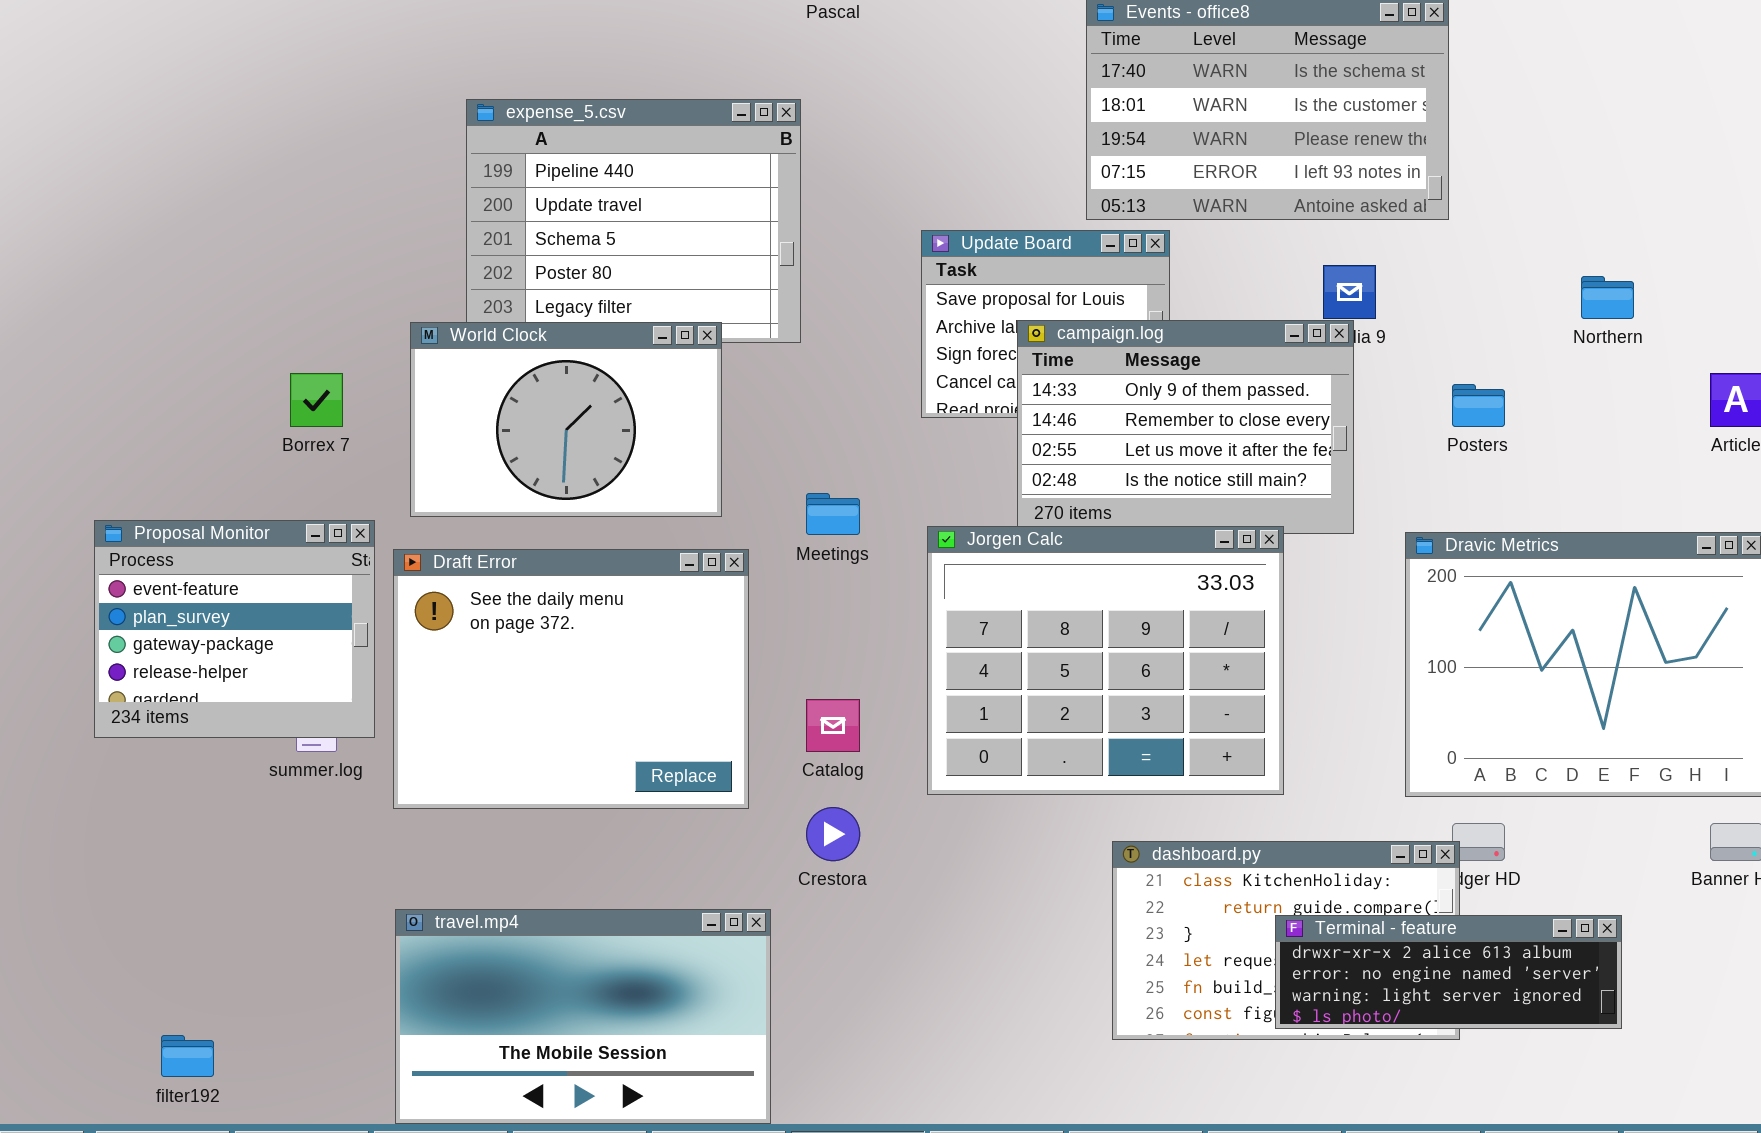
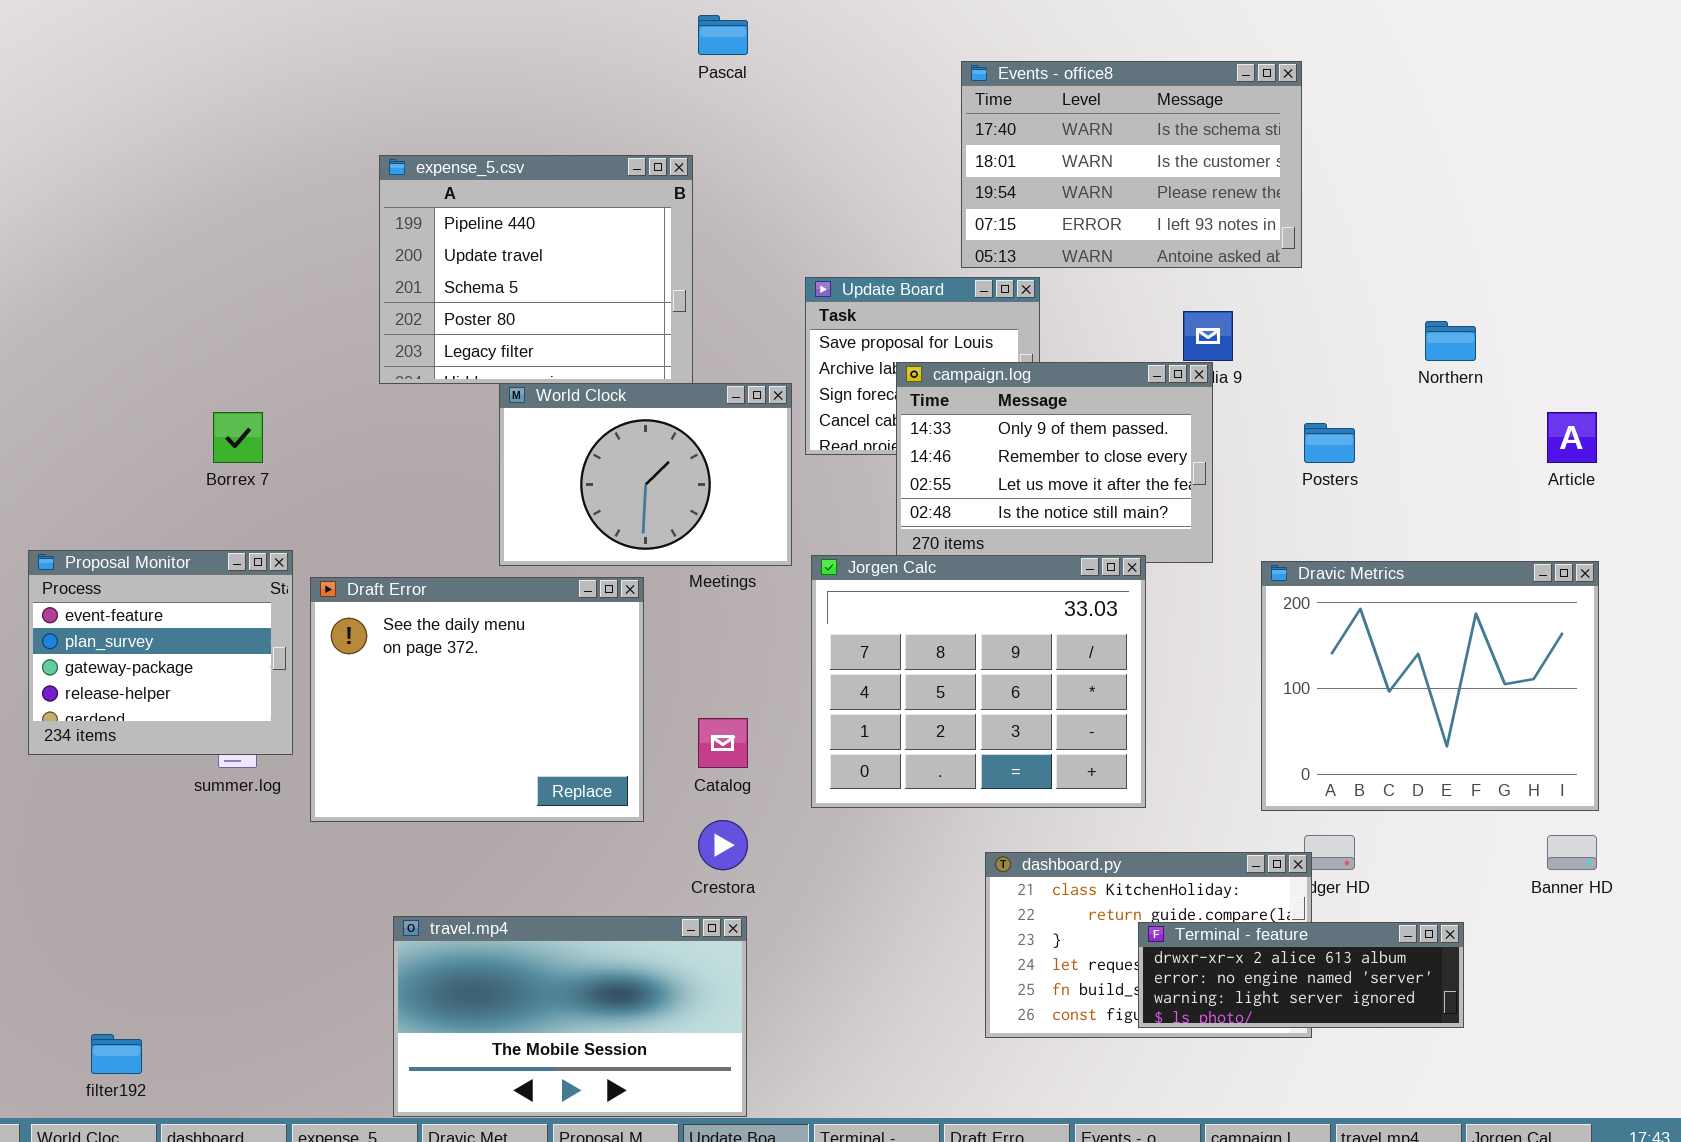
World Clock: [410,322,722,517] -> [499,383,792,566], moved
travel.mp4: [395,909,771,1124] -> [393,916,747,1117], moved

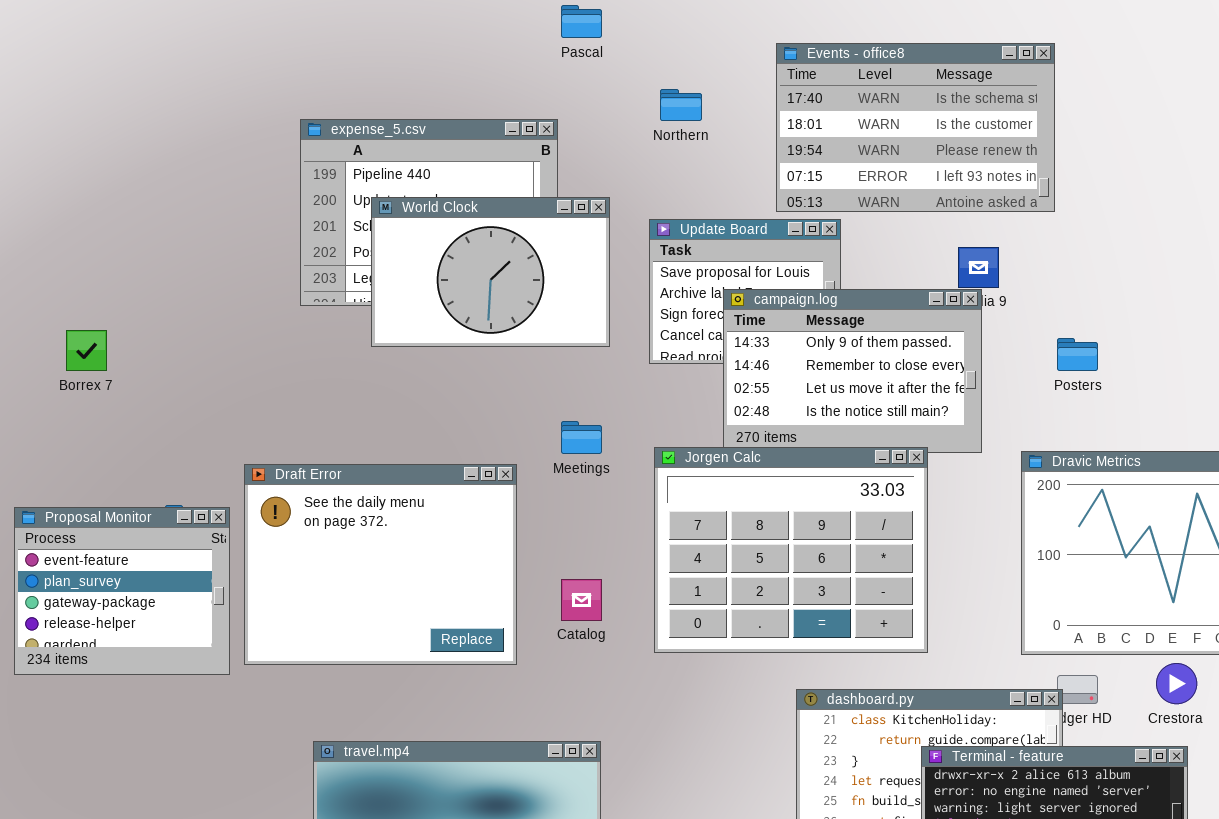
Northern: [1425,321,1476,361] -> [660,89,702,121], moved
World Clock: [499,383,792,566] -> [371,197,610,347], moved
Borrex 7: [213,412,263,463] -> [66,330,107,371], moved
Proposal Monitor: [28,550,293,755] -> [14,507,230,675], moved
Crestora: [698,820,748,870] -> [1156,663,1197,704], moved

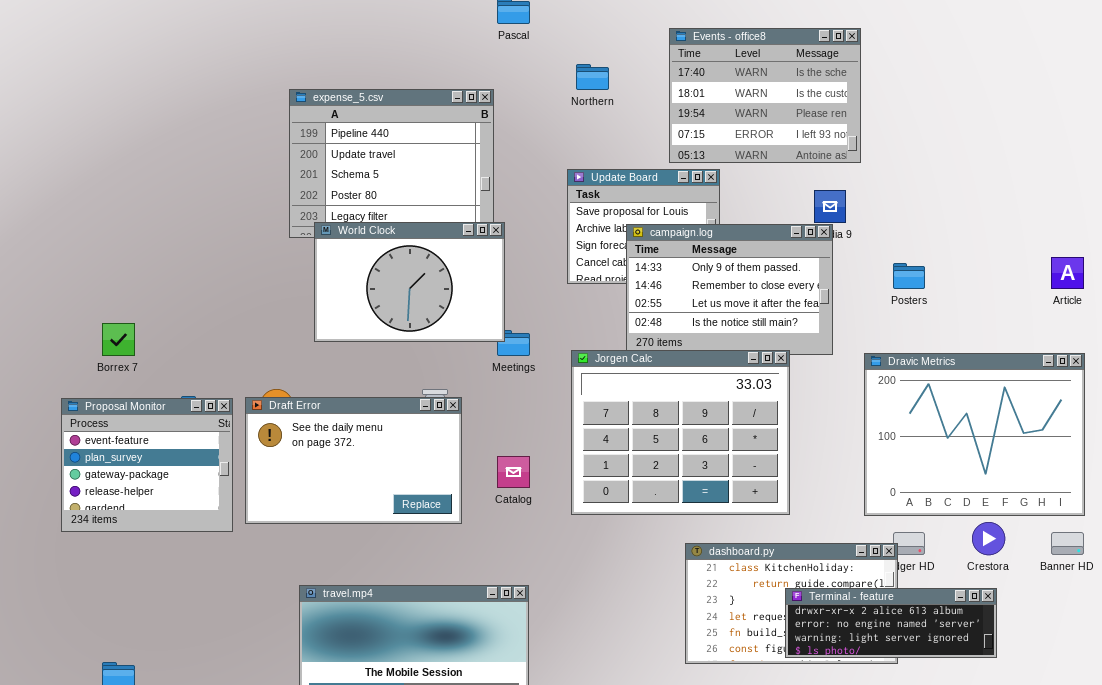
Events - office8: [776,43,1055,212] -> [669,28,861,163], resized
World Clock: [371,197,610,347] -> [314,222,505,342], moved
Borrex 7: [66,330,107,371] -> [102,323,135,356], moved
Draft Error: [244,464,517,665] -> [245,397,462,524], resized

